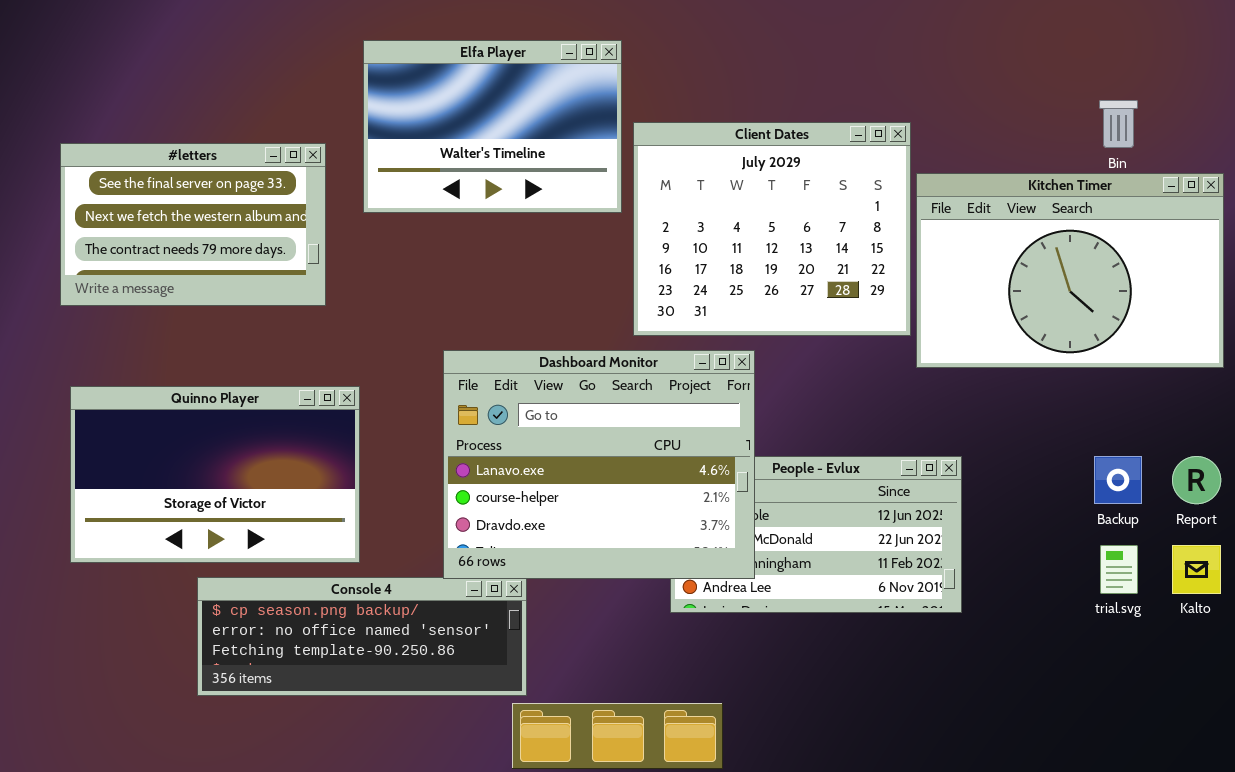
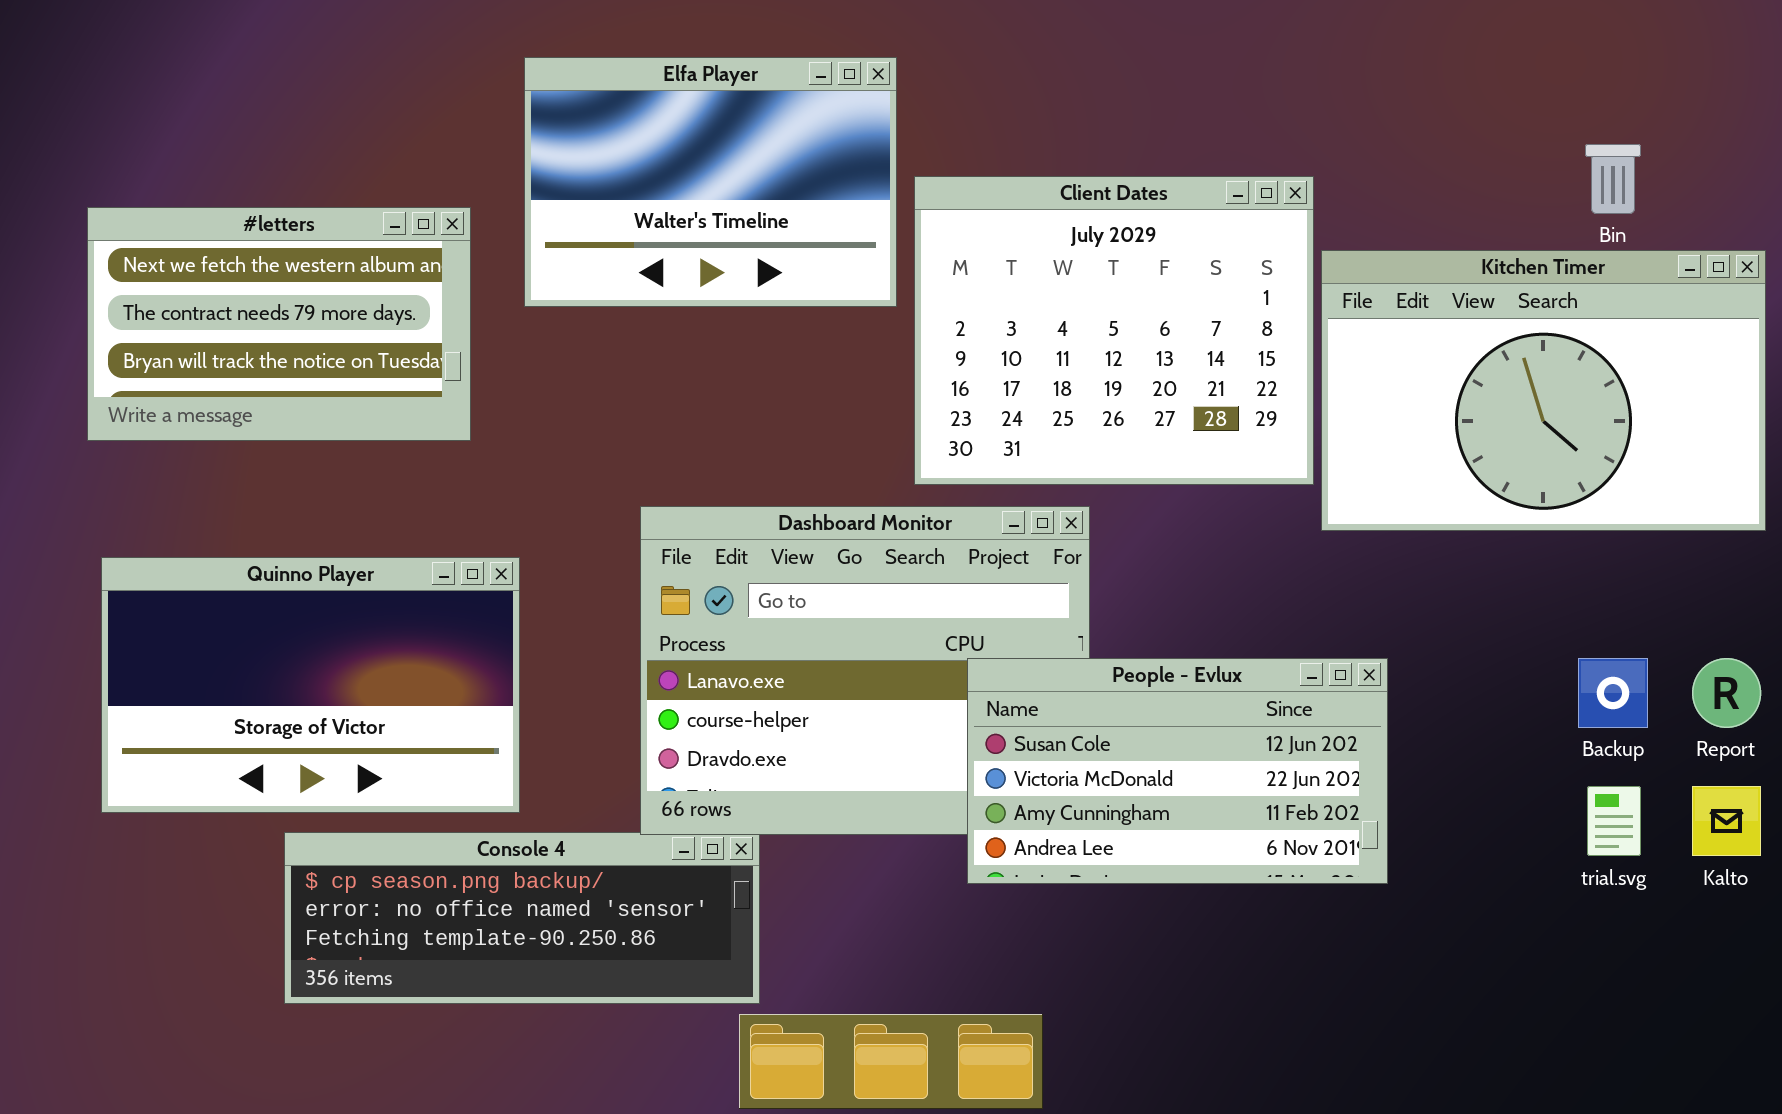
#letters: [60,143,326,306] -> [87,207,471,441], scrolled down 1 row
People - Evlux: [670,456,962,613] -> [967,658,1388,884], raised

